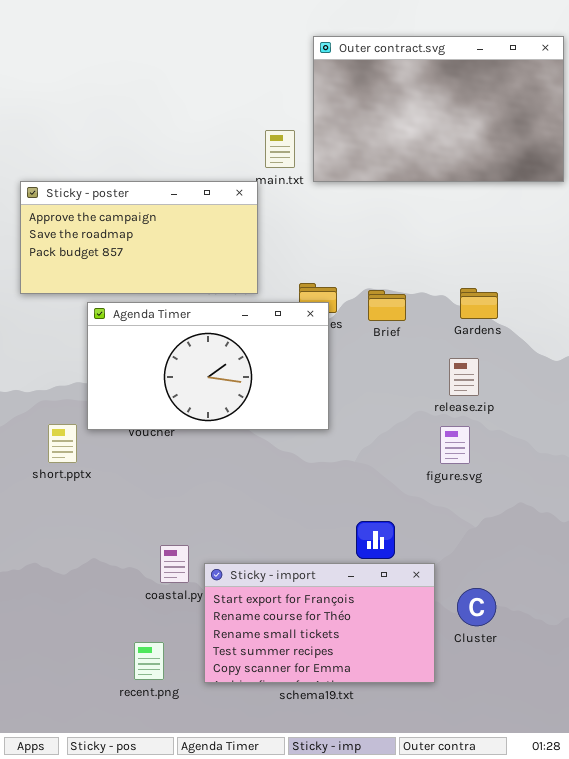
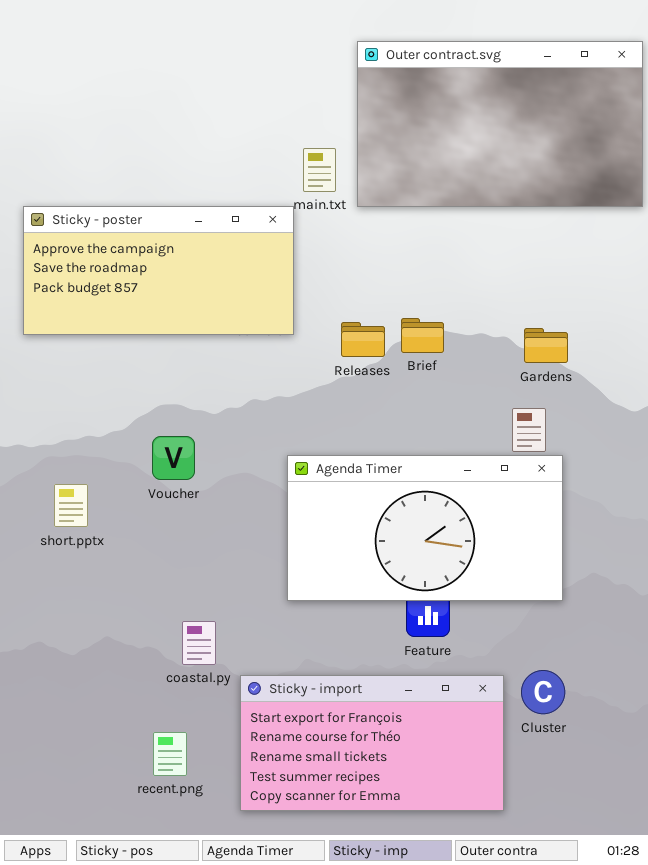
Brief: [368,290,406,321] -> [401,318,444,353], moved
Agenda Timer: [87,302,329,430] -> [287,455,563,601], moved
Sticky - import: [204,563,435,683] -> [240,675,504,811], moved

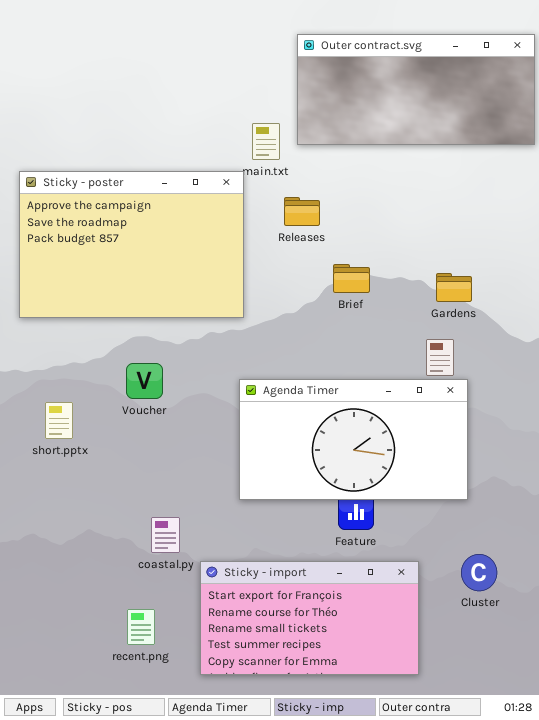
Outer contract.svg: [357,41,643,207] -> [297,34,535,145], resized
Sticky - poster: [23,206,294,335] -> [19,171,244,318], resized
Releases: [341,322,385,357] -> [284,197,320,226], moved
Cluster: [521,670,565,714] -> [461,554,497,591], moved

